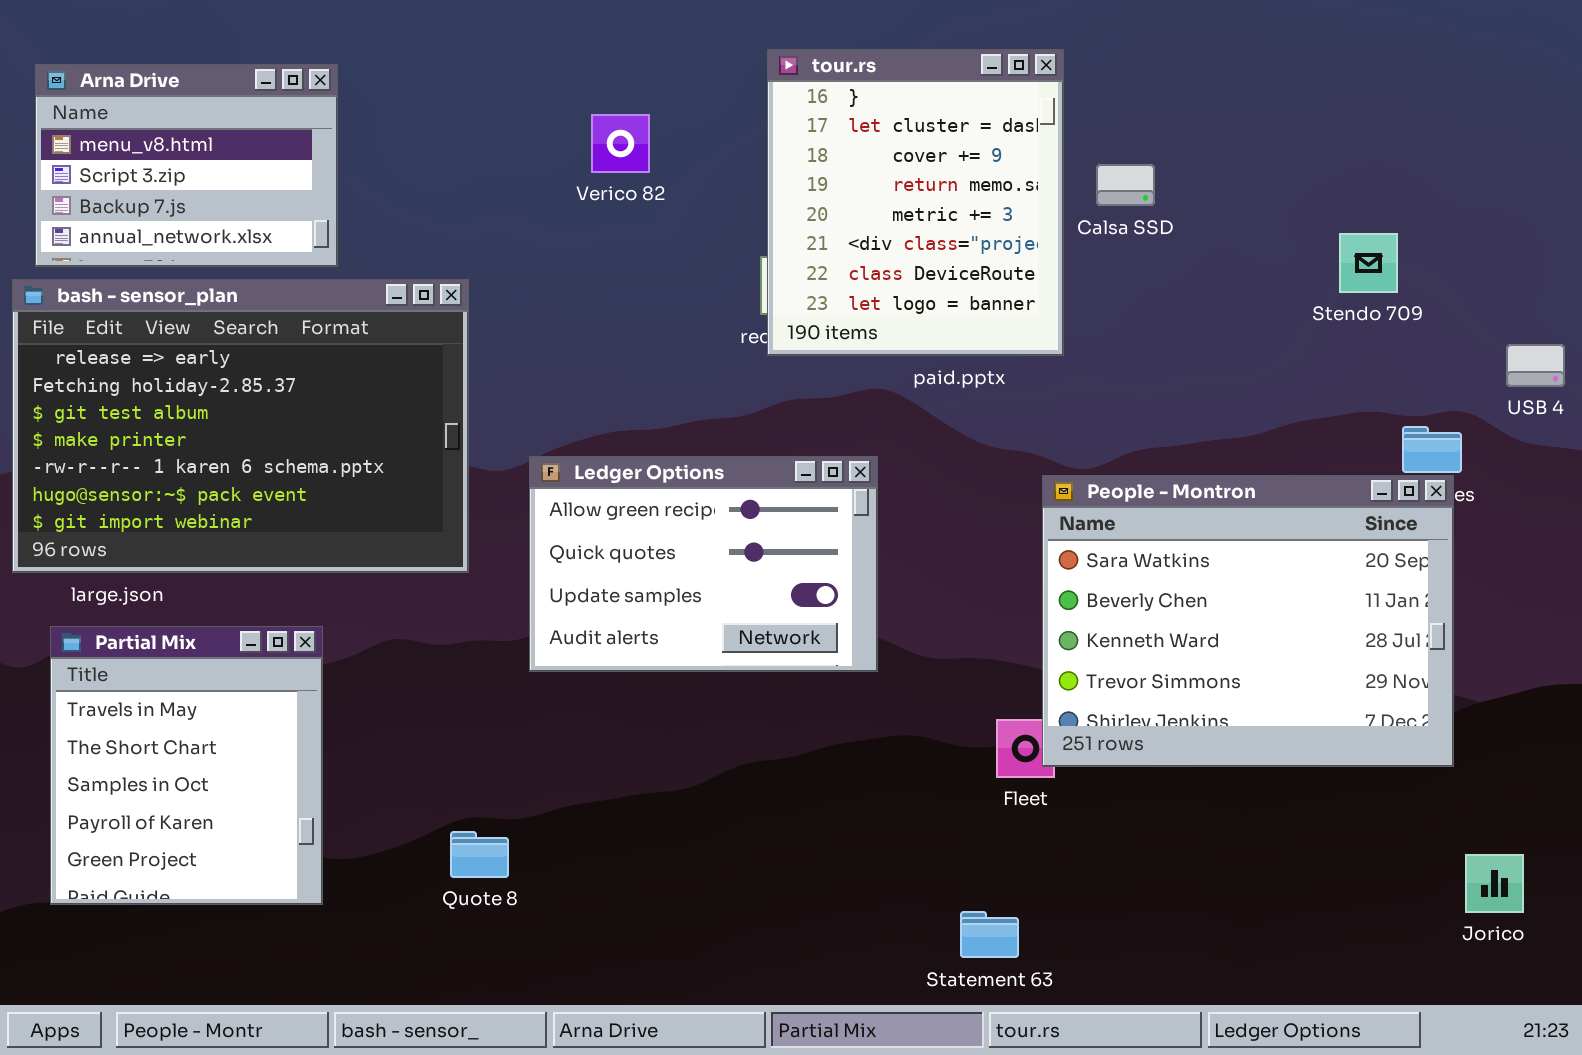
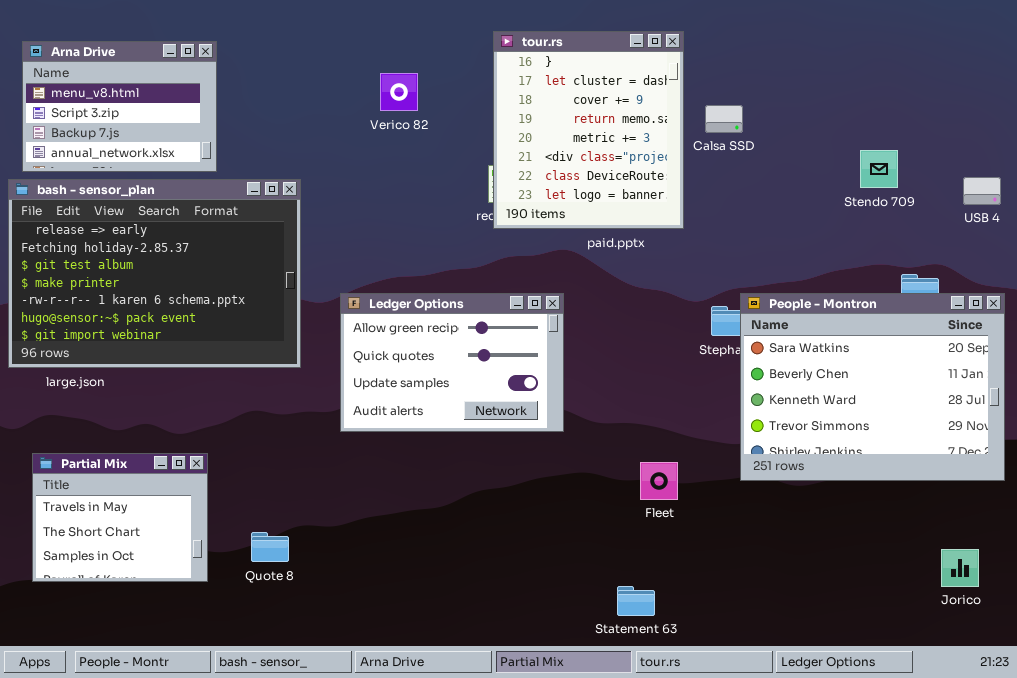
USB 4: [1506,344,1565,387] -> [963,177,1001,205], moved
People - Montron: [1042,475,1454,767] -> [740,293,1005,481], moved
Partial Mix: [50,626,323,905] -> [32,453,208,582], resized
Quote 8: [450,831,509,878] -> [251,532,289,562], moved

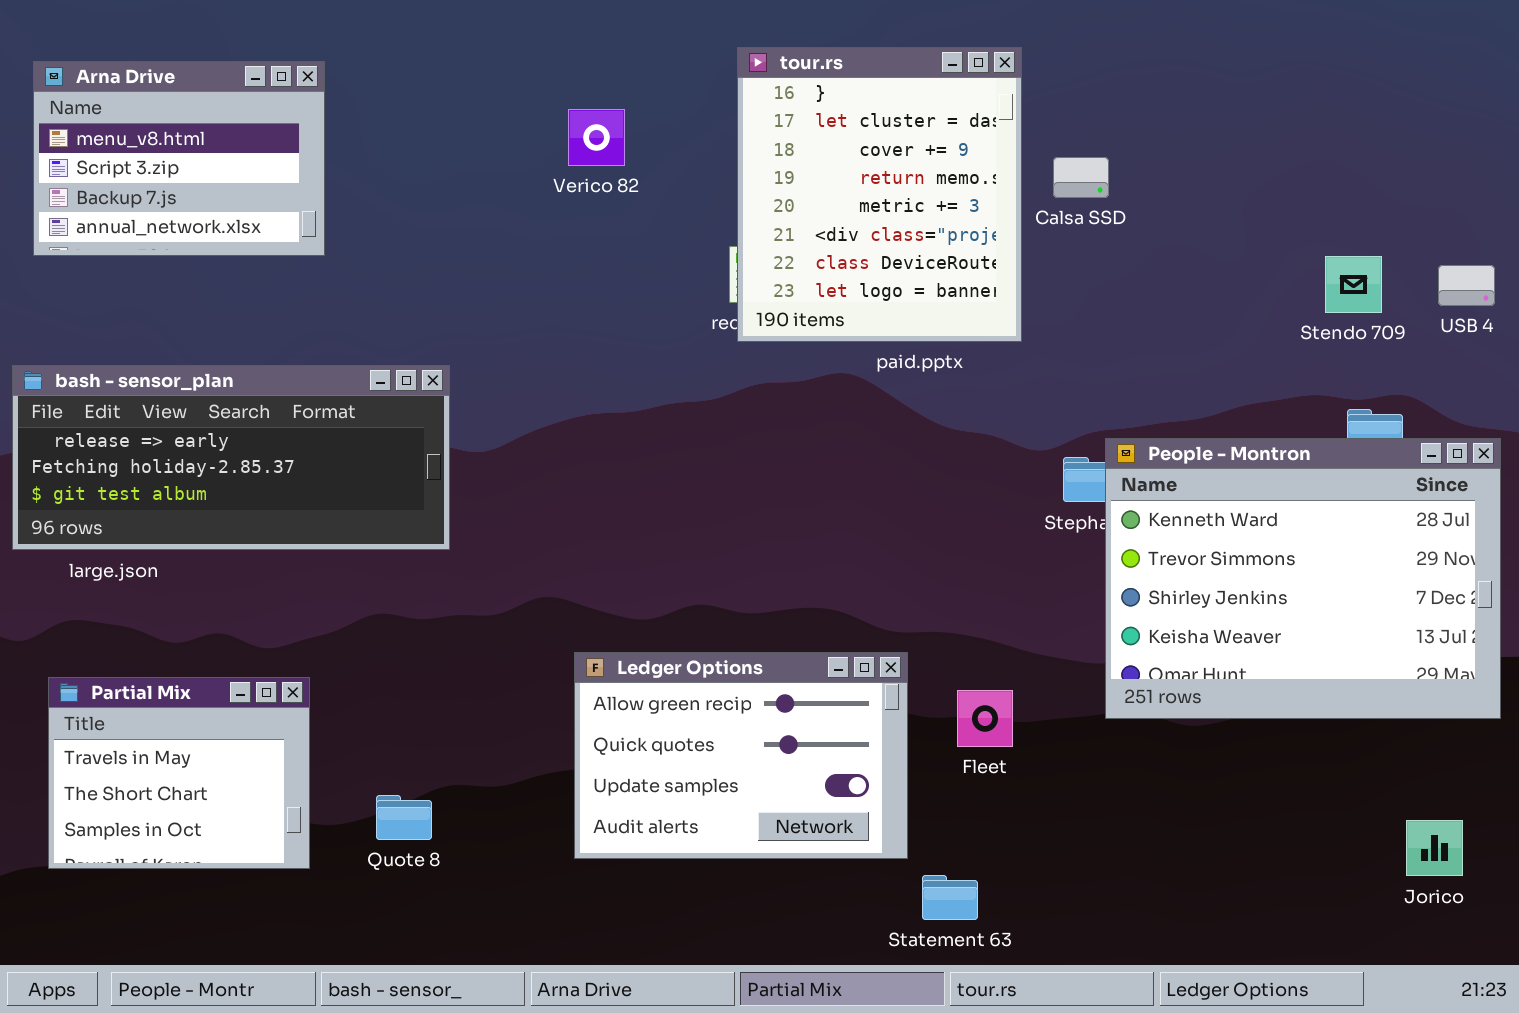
Stendo 709: [860,150,898,188] -> [1325,256,1382,313], moved
bash - sensor_plan: [8,179,301,368] -> [12,365,450,550], resized
Ledger Options: [340,293,564,432] -> [574,652,908,859], moved
People - Montron: [740,293,1005,481] -> [1105,438,1501,719], scrolled down 2 rows

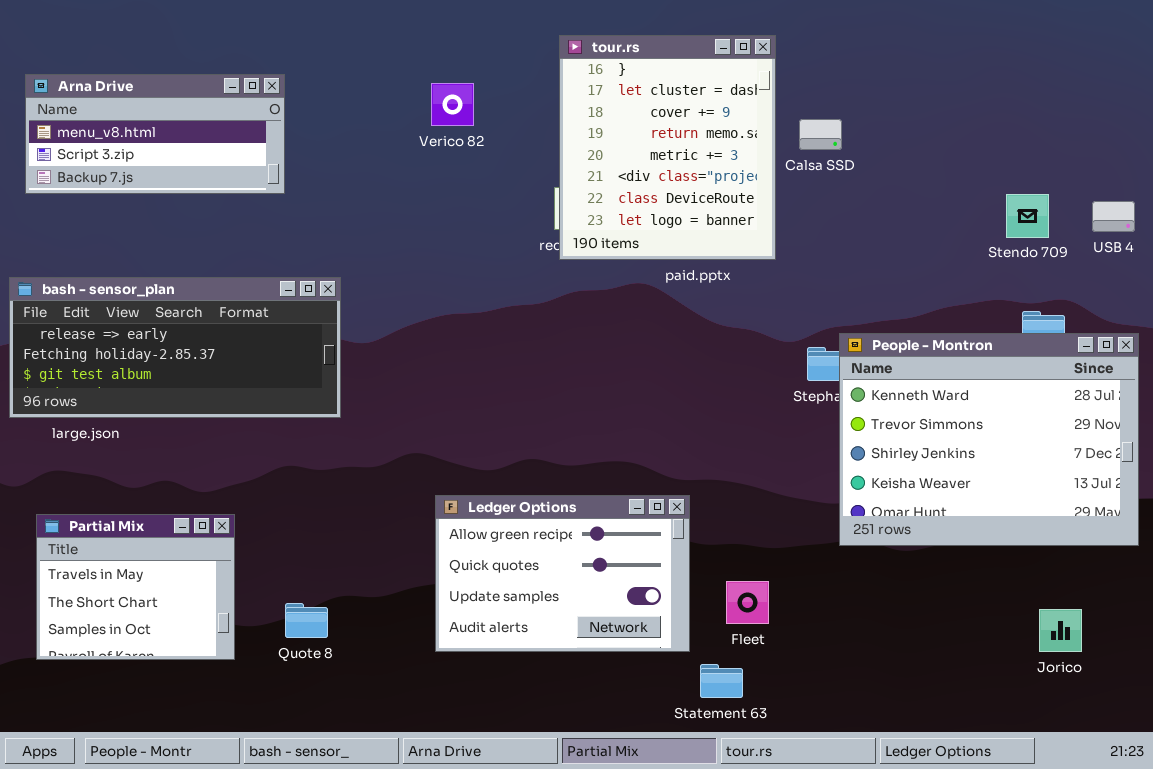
Arna Drive: [33,61,325,256] -> [25,74,285,194], resized
Fleet: [957,690,1013,747] -> [726,581,769,624], moved
Jorico: [1406,820,1463,876] -> [1039,609,1082,652], moved

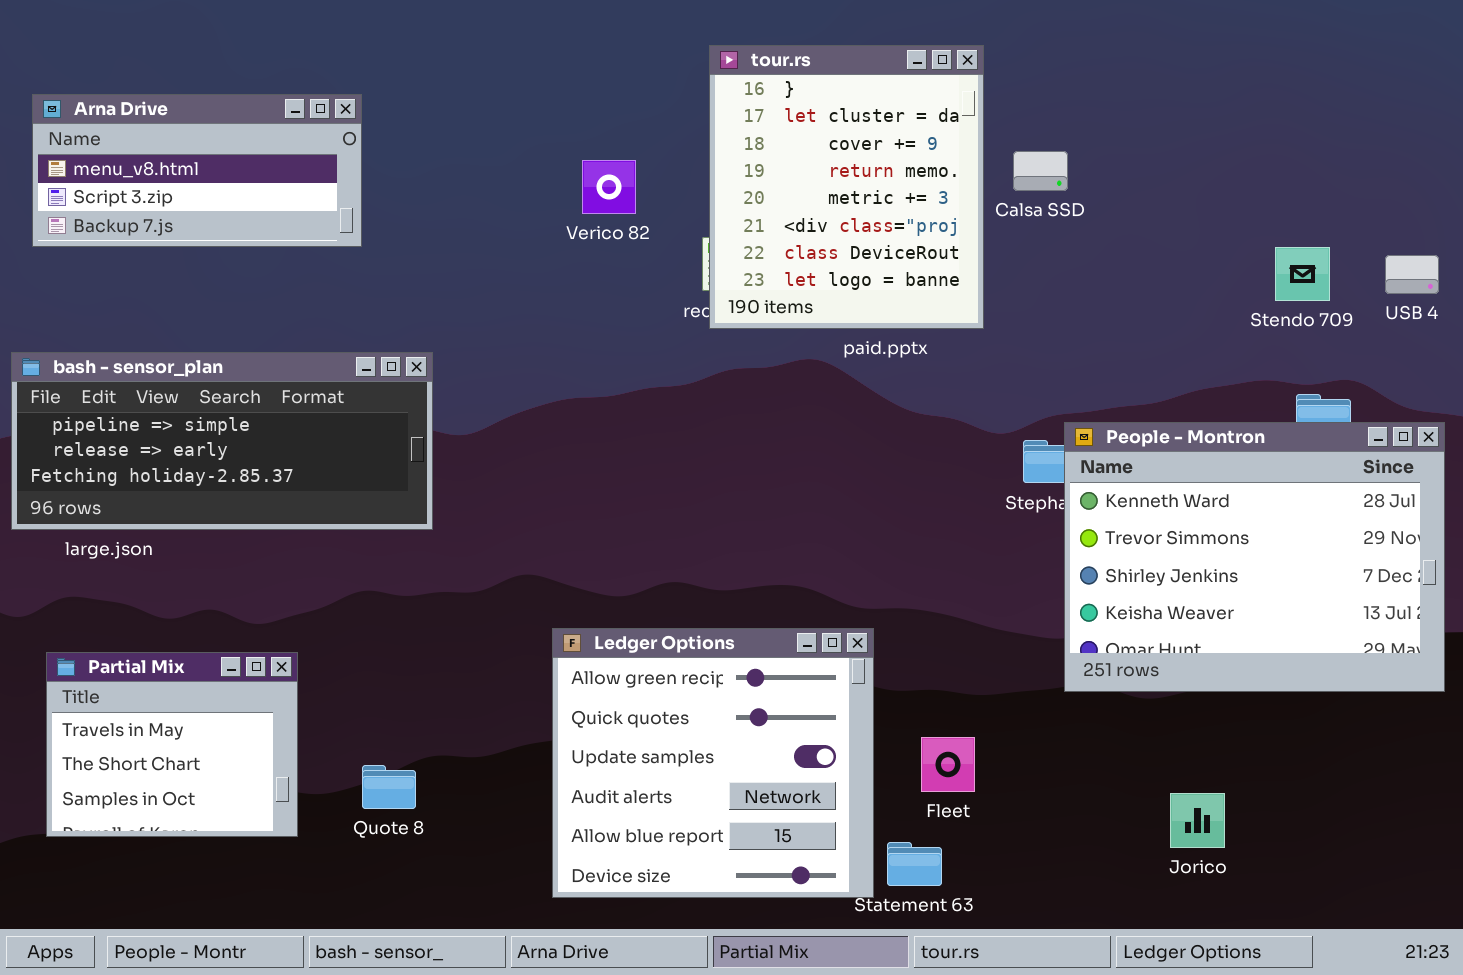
Verico 82: [431,83,474,126] -> [582,160,636,214], moved
bash - sensor_plan: [9,277,341,418] -> [11,352,433,530], scrolled up 1 row
Ledger Options: [435,495,690,652] -> [552,628,874,898], resized
Jorico: [1039,609,1082,652] -> [1170,793,1225,848], moved

